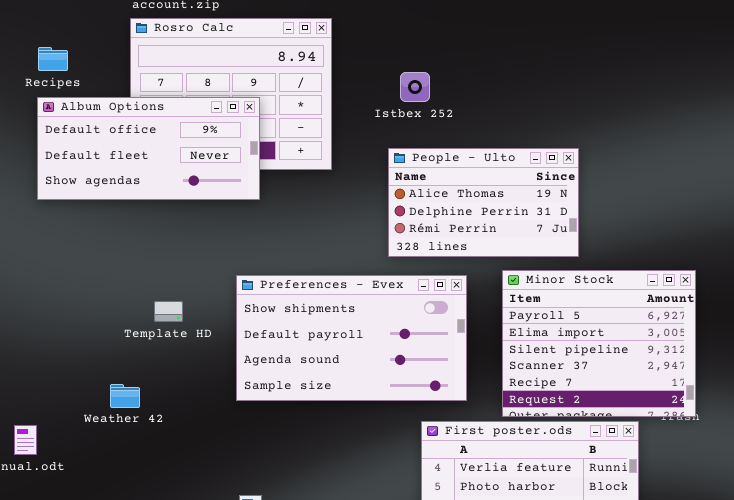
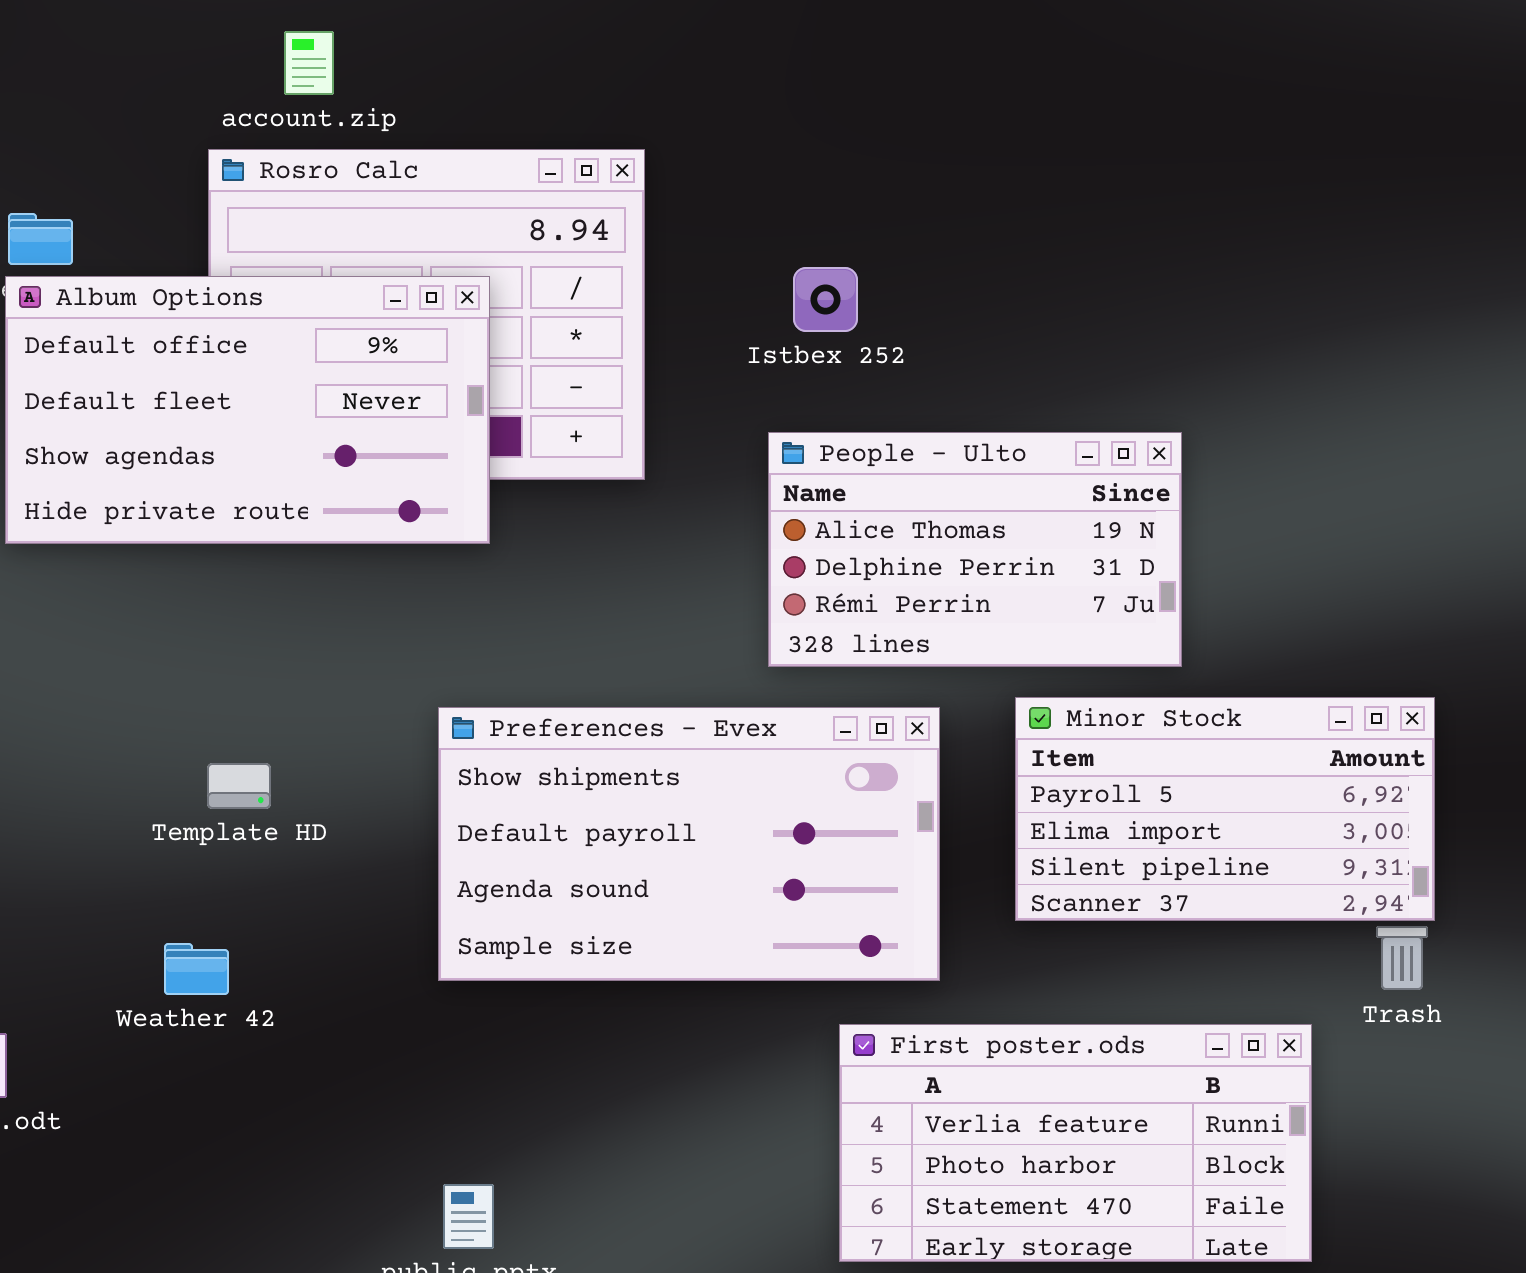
Album Options: [37,97,260,200] -> [5,276,490,544], resized
Minor Stock: [502,270,696,417] -> [1015,697,1435,921], resized
Template HD: [154,301,183,322] -> [207,763,271,809], moved

